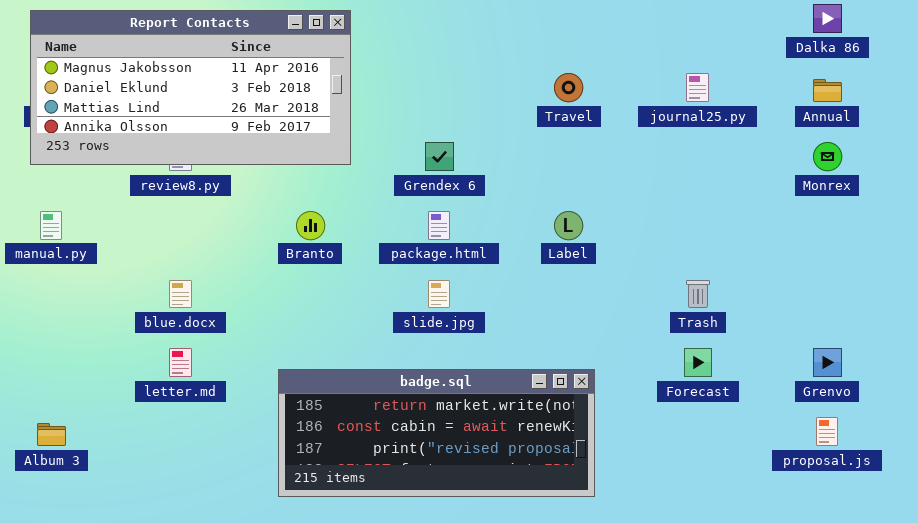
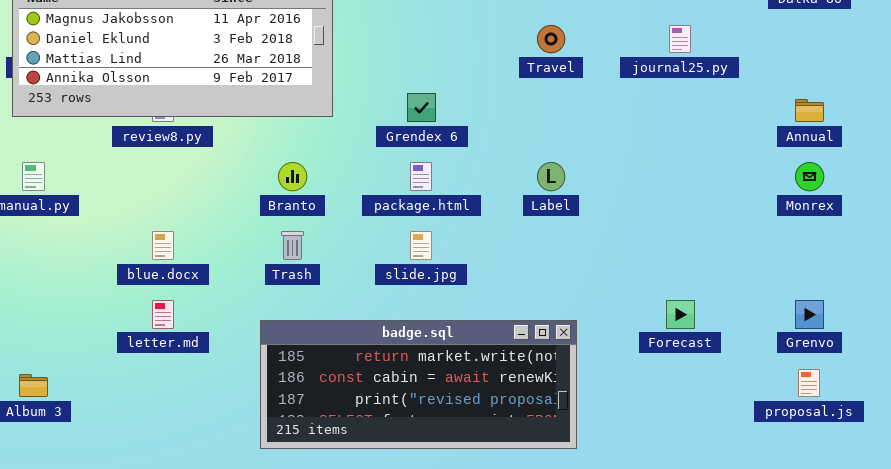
Annual: [813,79,842,102] -> [795,99,824,122], moved
Monrex: [813,142,842,171] -> [795,162,824,191], moved
Trash: [686,280,710,308] -> [281,231,304,260], moved

